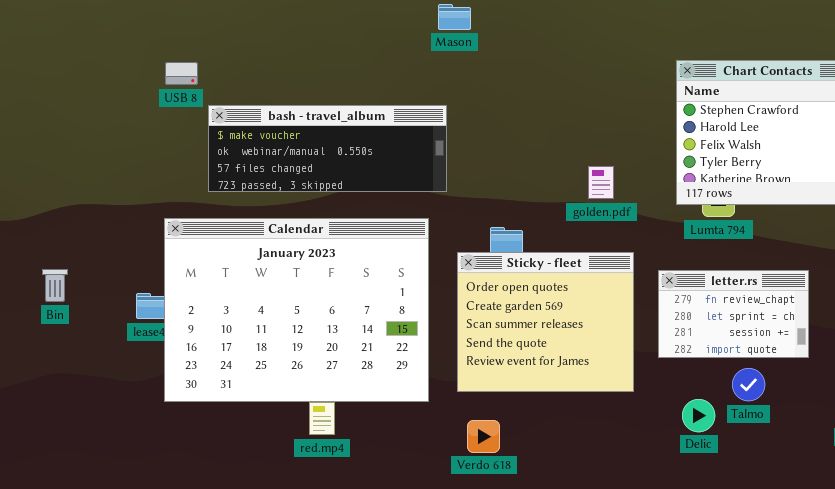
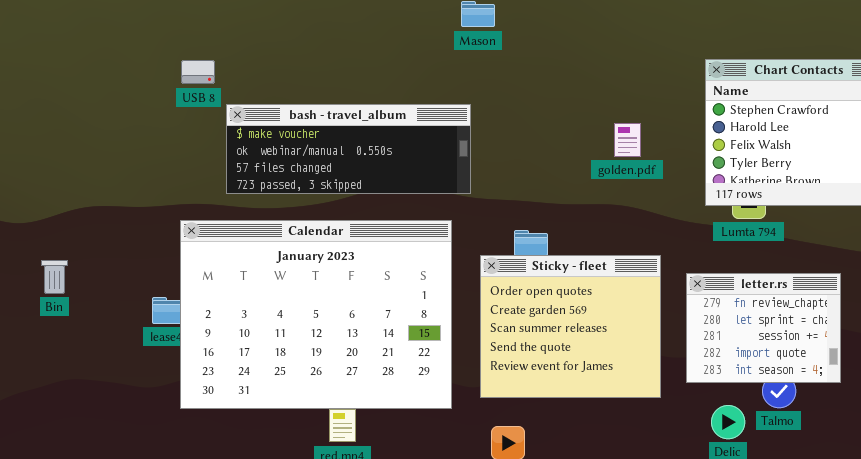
golden.pdf: [588,166,614,199] -> [614,123,641,157], moved
Bin: [42,269,68,302] -> [41,260,68,294], moved
letter.rs: [658,270,809,358] -> [686,273,841,383], resized

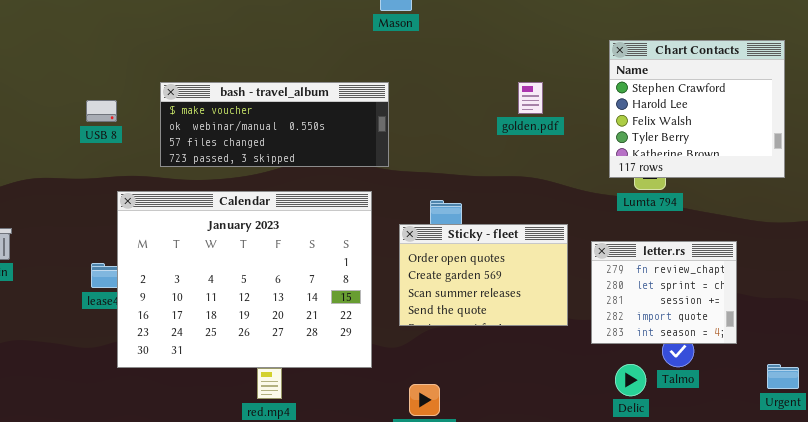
USB 8: [181,60,215,84] -> [86,100,117,122], moved
golden.pdf: [614,123,641,157] -> [518,82,543,114], moved
Sticky - fleet: [480,255,661,398] -> [399,224,568,326], resized

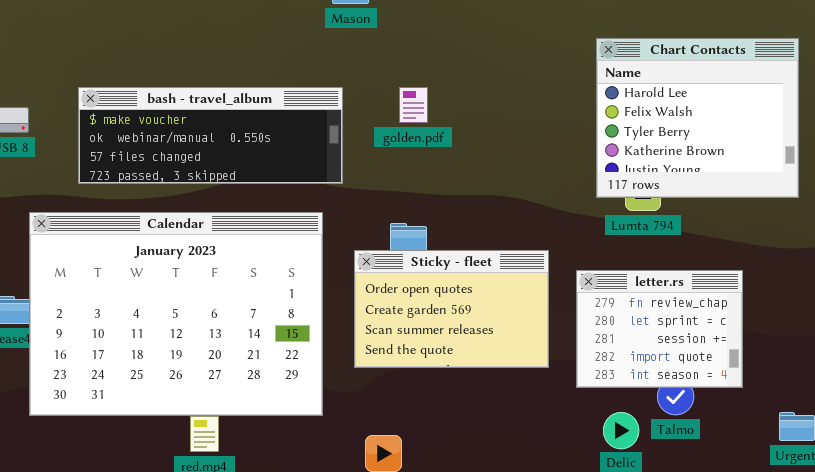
Chart Contacts: [609,40,785,178] -> [596,38,799,198], scrolled down 1 row
golden.pdf: [518,82,543,114] -> [399,87,428,123], moved

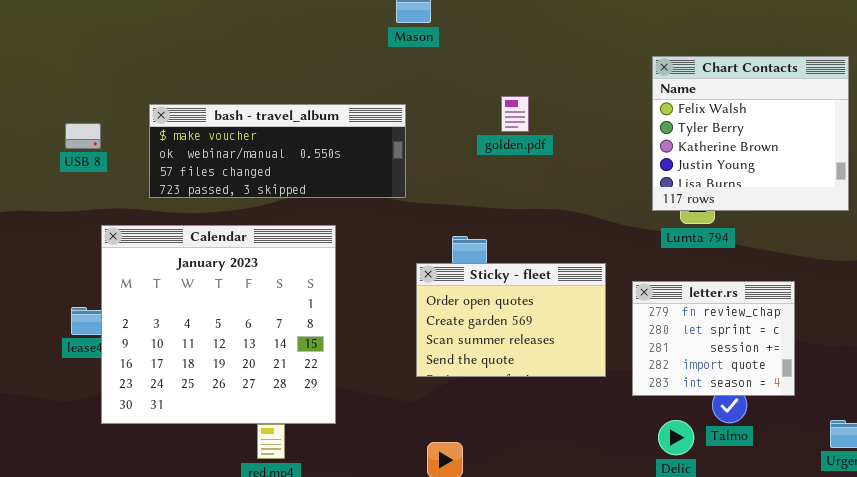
Chart Contacts: [596,38,799,198] -> [652,56,849,211], scrolled down 1 row
golden.pdf: [399,87,428,123] -> [501,96,529,132], moved
Calendar: [29,212,323,416] -> [101,225,336,424], resized

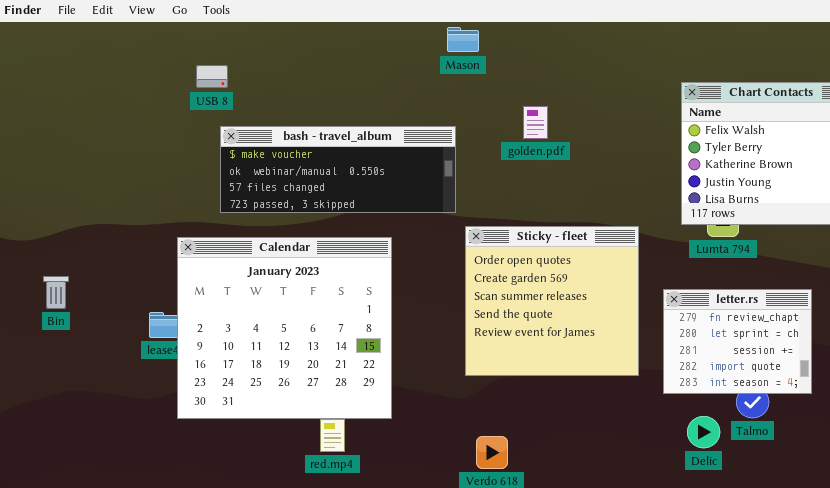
golden.pdf: [501,96,529,132] -> [523,106,548,139], moved
USB 8: [65,123,101,149] -> [196,65,228,88], moved
Sticky - fleet: [416,263,606,377] -> [465,226,639,376], resized

